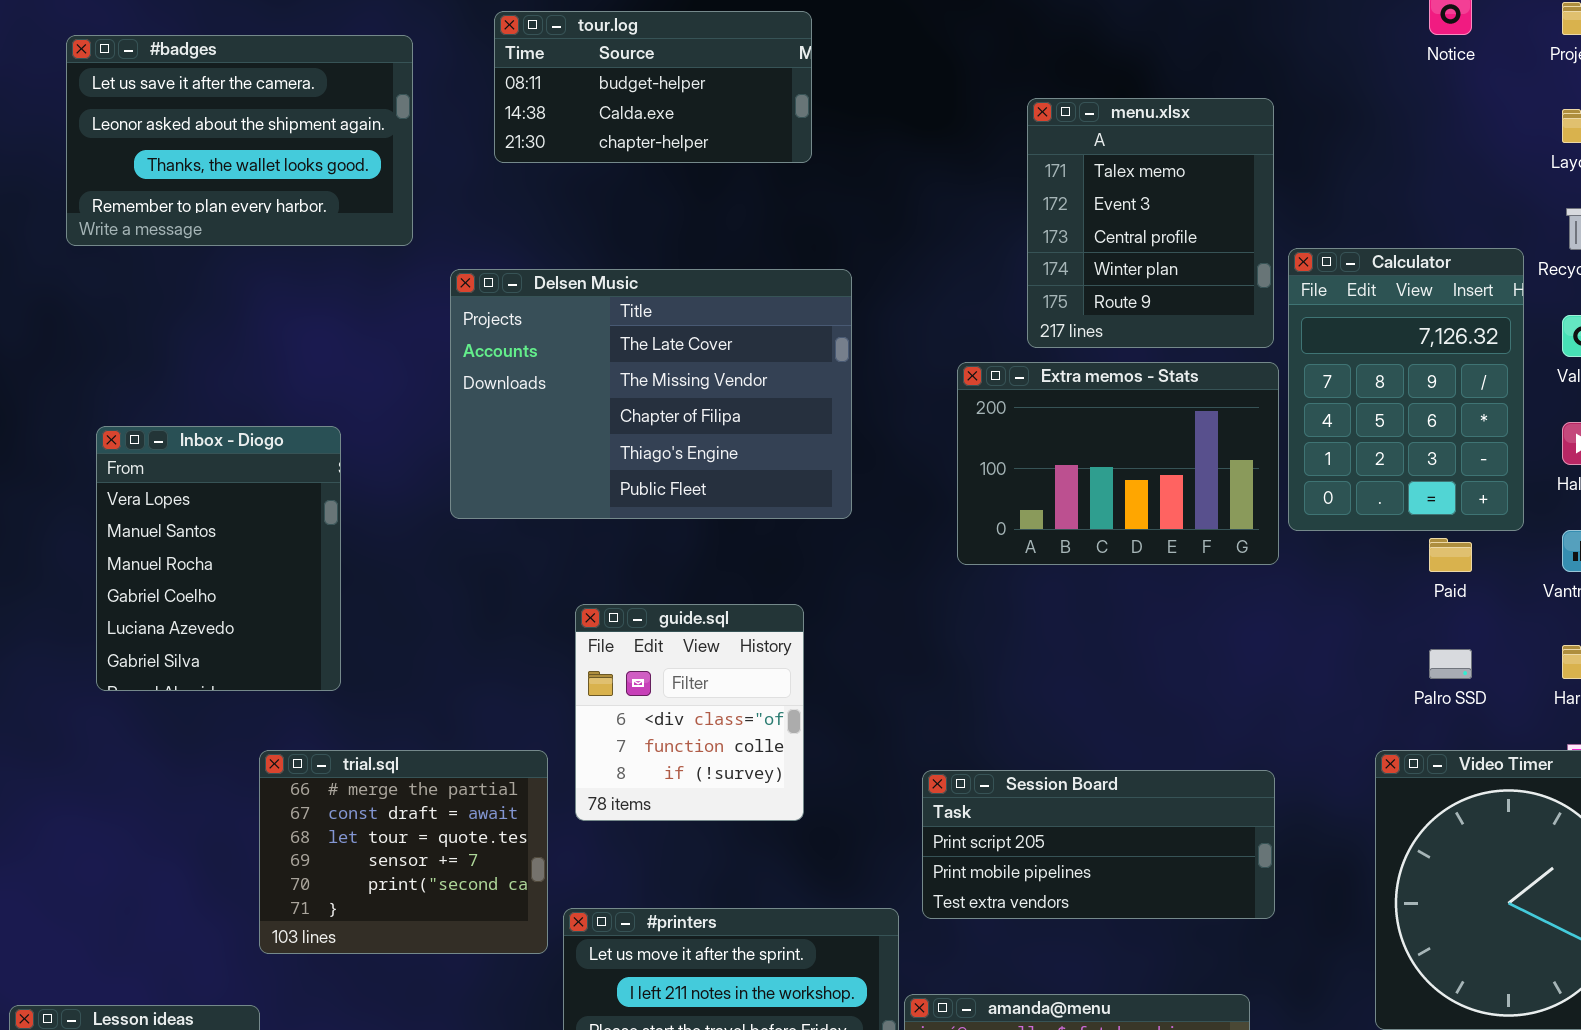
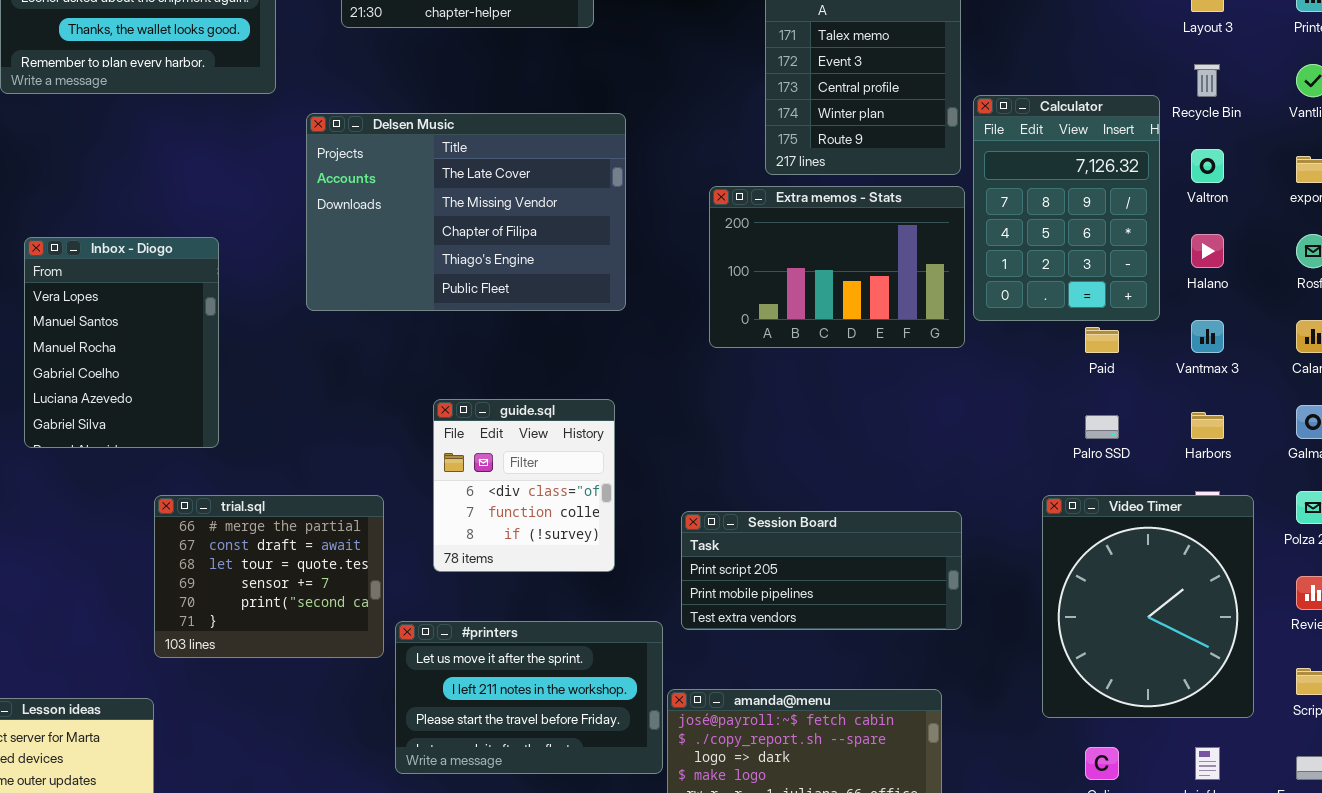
guide.sql: [575,604,804,821] -> [433,399,615,572], moved

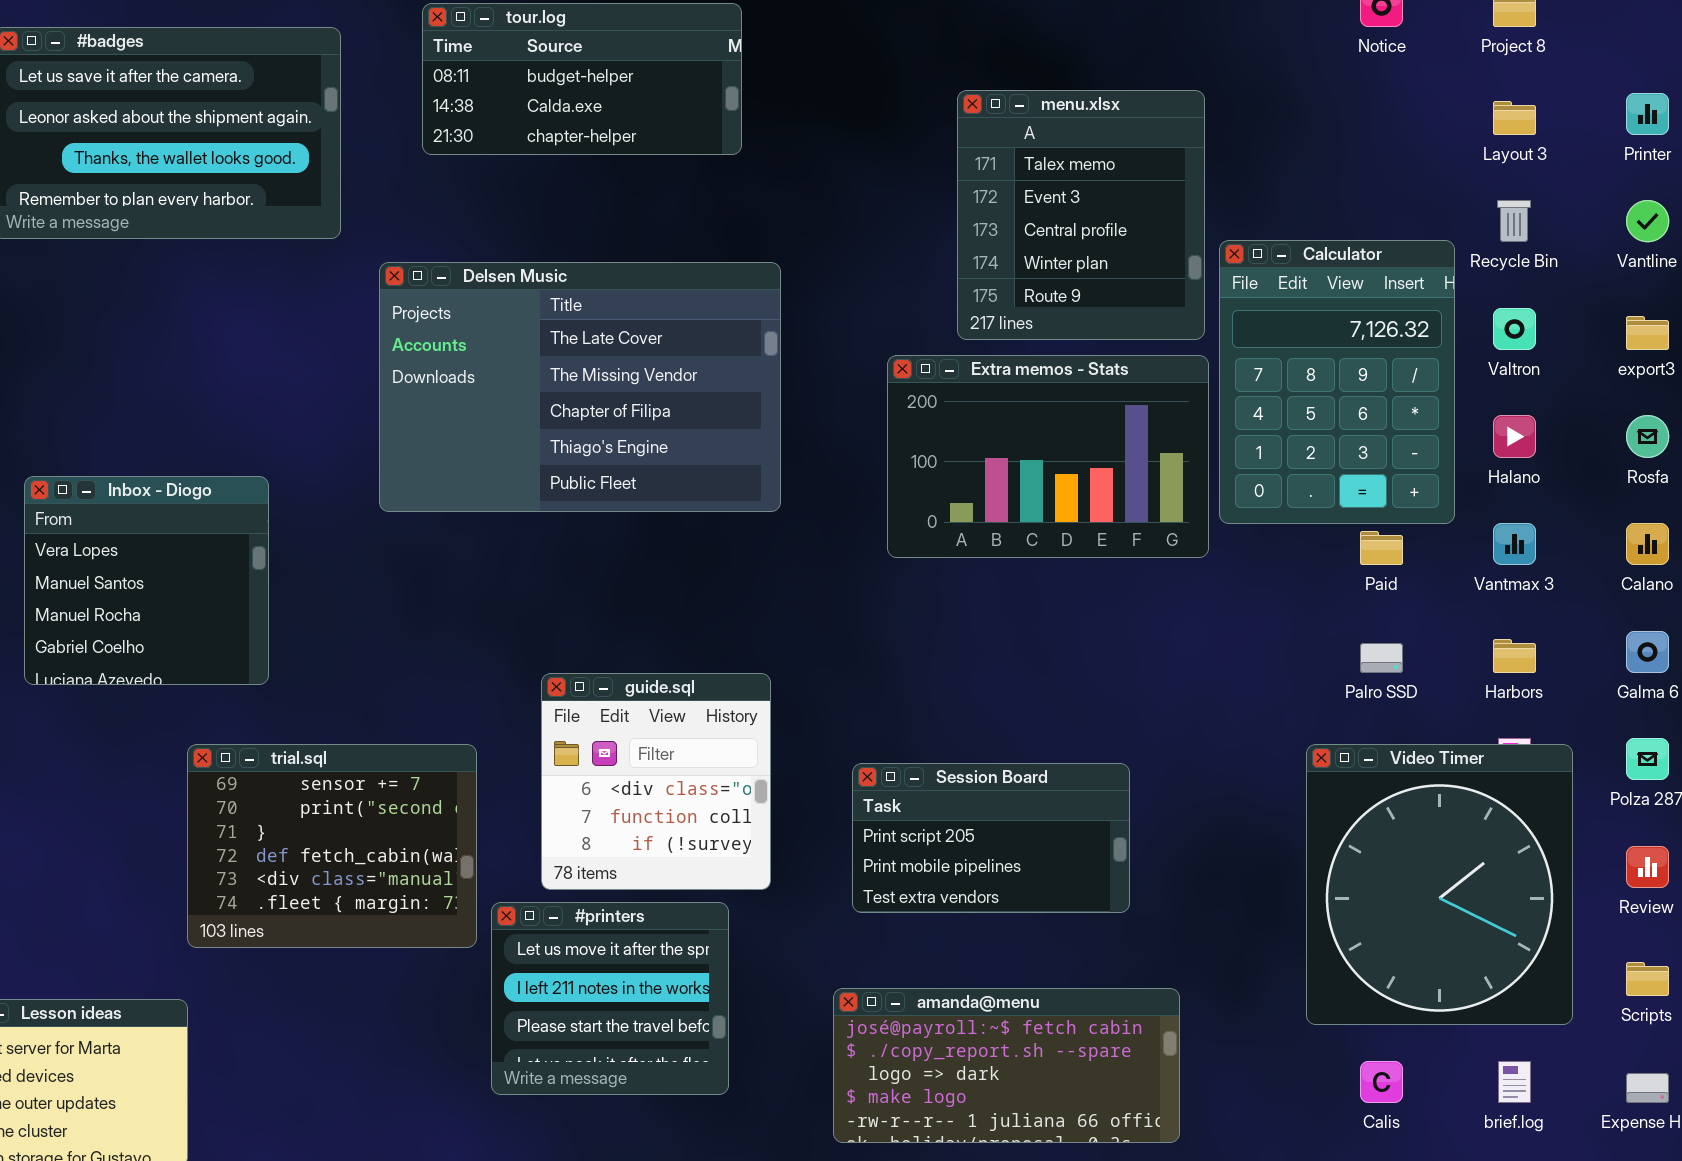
Inbox - Diogo: [24,237,219,448] -> [24,476,269,685], resized
guide.sql: [433,399,615,572] -> [541,673,771,890], moved
trial.sql: [154,495,384,658] -> [187,744,477,948], scrolled down 3 rows
Session Board: [681,511,962,630] -> [852,763,1130,913], resized
#printers: [395,621,663,774] -> [491,902,729,1095], resized

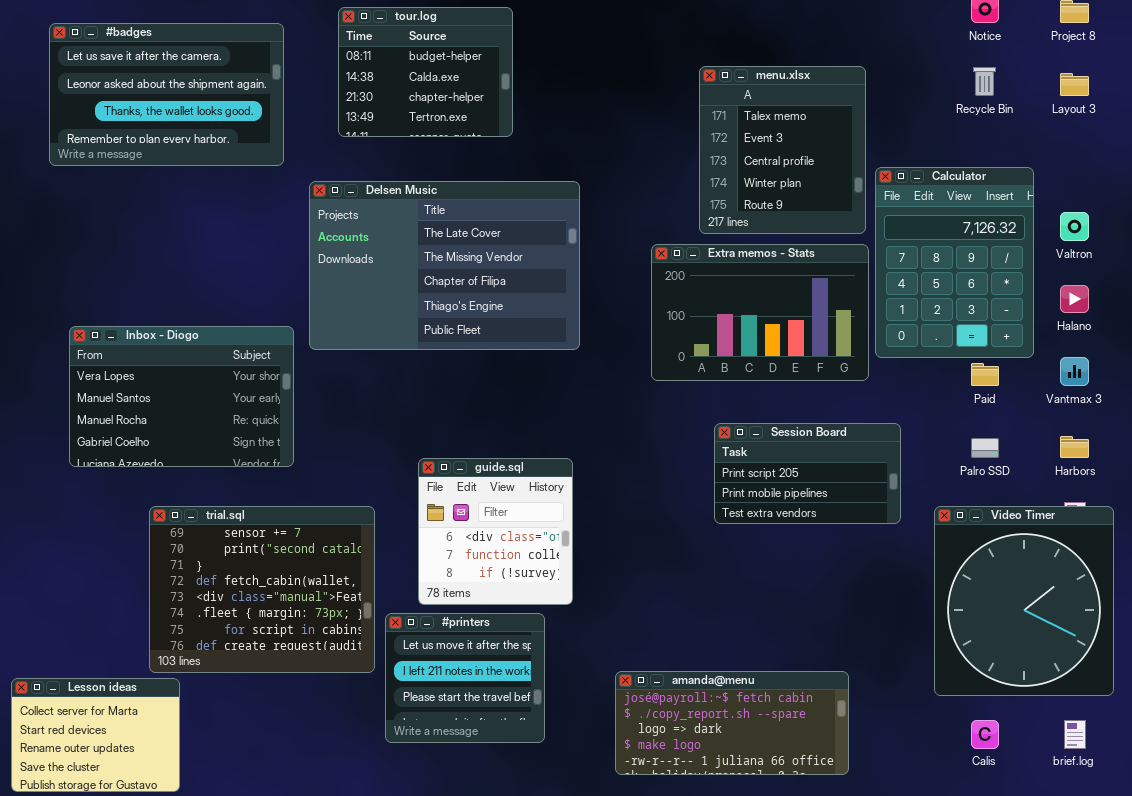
tour.log: [422,3,742,155] -> [338,7,513,137], resized
Recycle Bin: [1497,200,1531,242] -> [973,67,996,96], moved
Inbox - Diogo: [24,476,269,685] -> [69,326,294,467], resized
trial.sql: [187,744,477,948] -> [149,506,375,673], resized
Session Board: [852,763,1130,913] -> [714,423,901,524], moved

